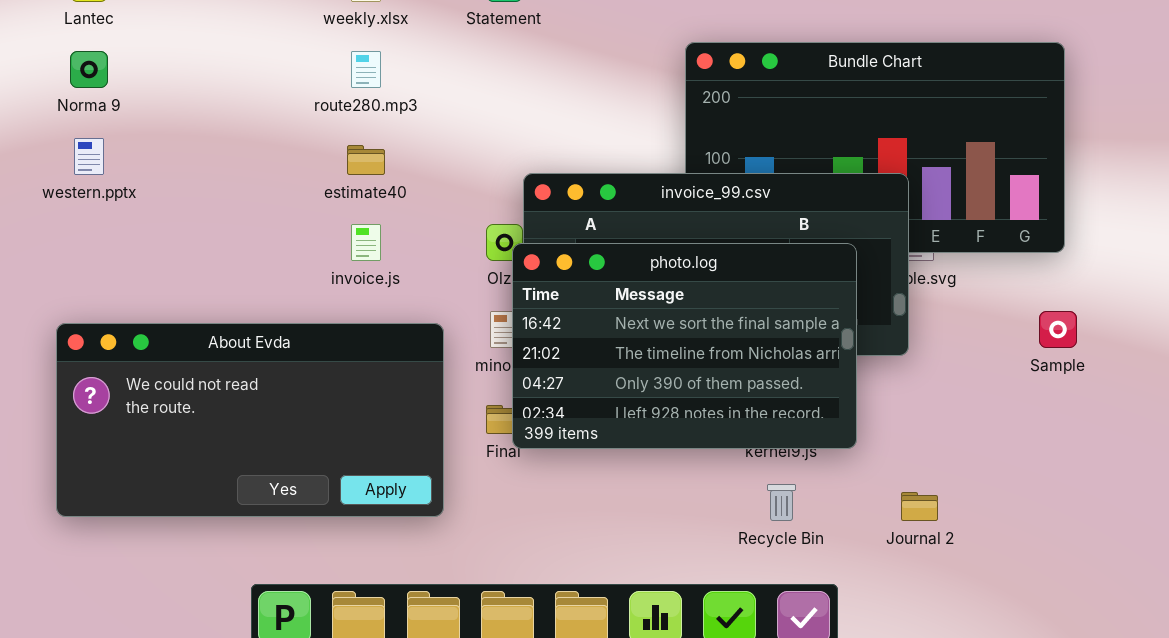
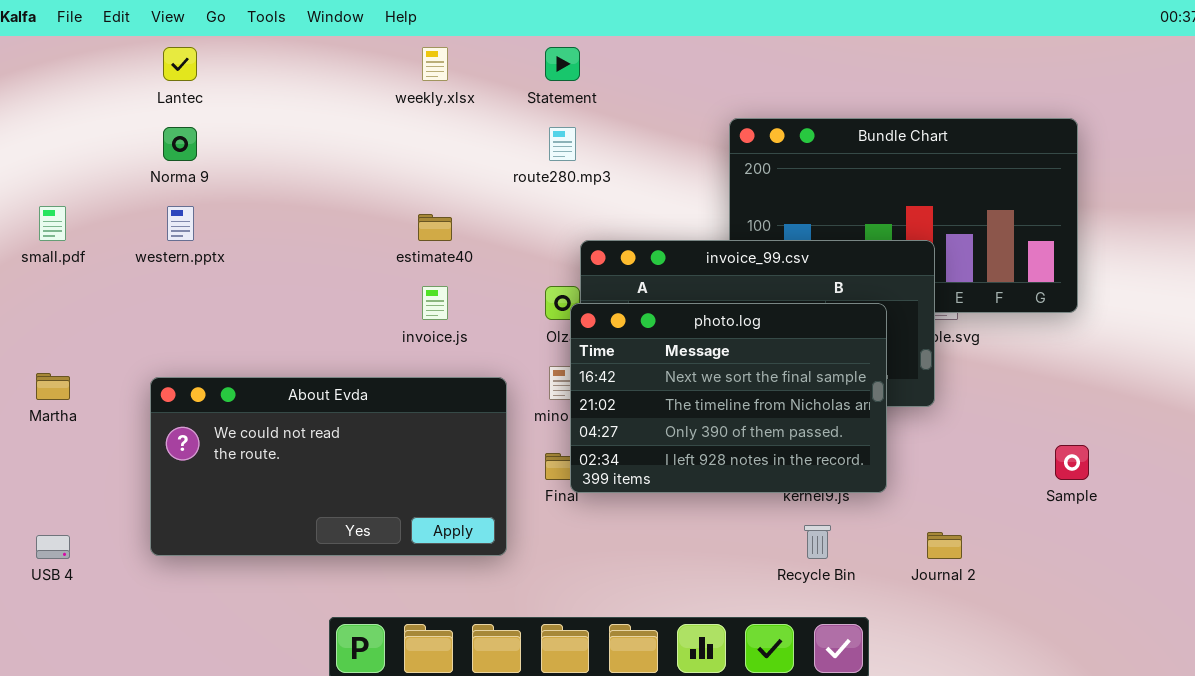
route280.mp3: [351,51,381,88] -> [549,127,576,161], moved
Sample: [1039,311,1077,348] -> [1055,445,1089,480], moved

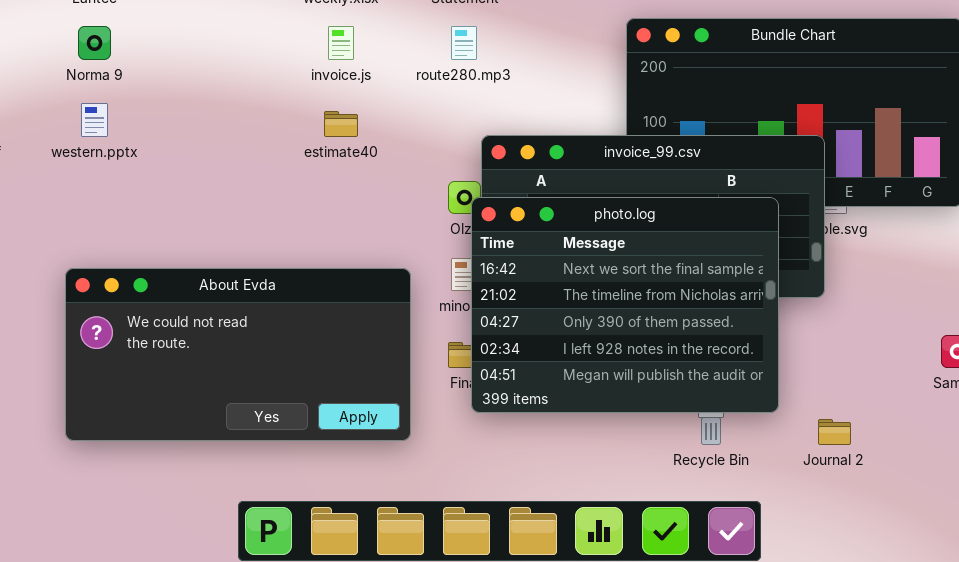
invoice.js: [422,286,448,320] -> [328,26,354,60], moved
photo.log: [570,303,887,493] -> [471,197,779,413], resized

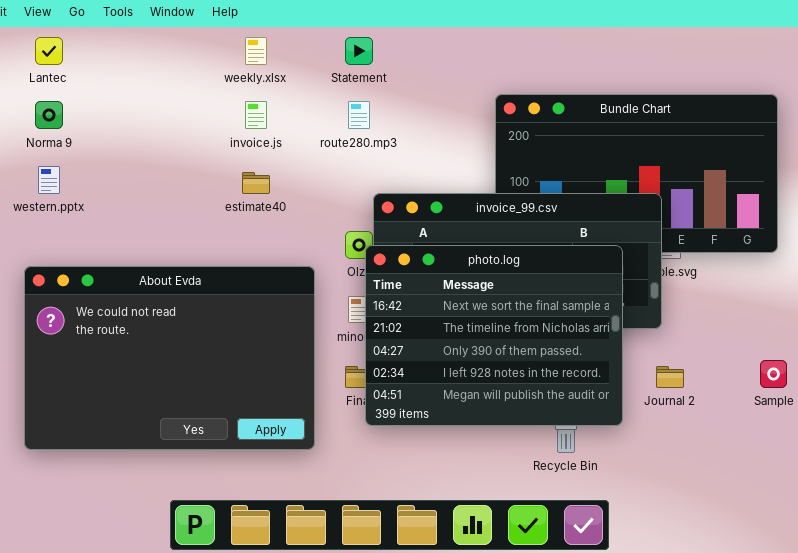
About Evda: [65,268,411,441] -> [24,266,315,450], resized
Journal 2: [818,419,851,445] -> [656,366,684,388], moved

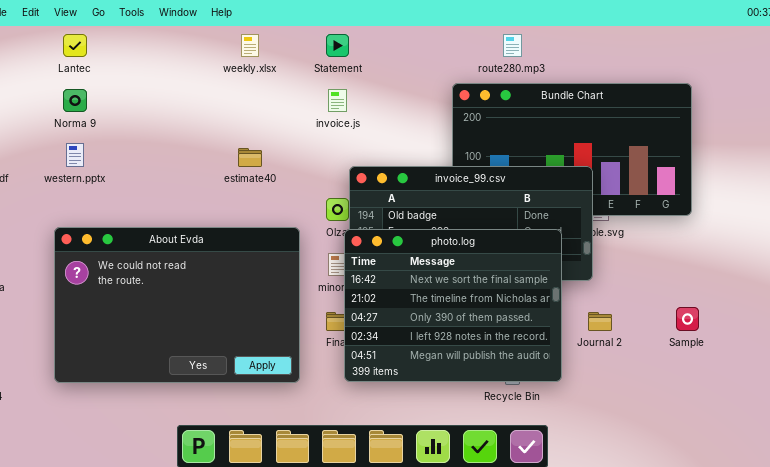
invoice.js: [245,101,267,129] -> [328,89,347,112], moved
route280.mp3: [348,101,370,129] -> [503,34,522,57], moved
photo.log: [365,245,623,426] -> [344,229,562,382], moved

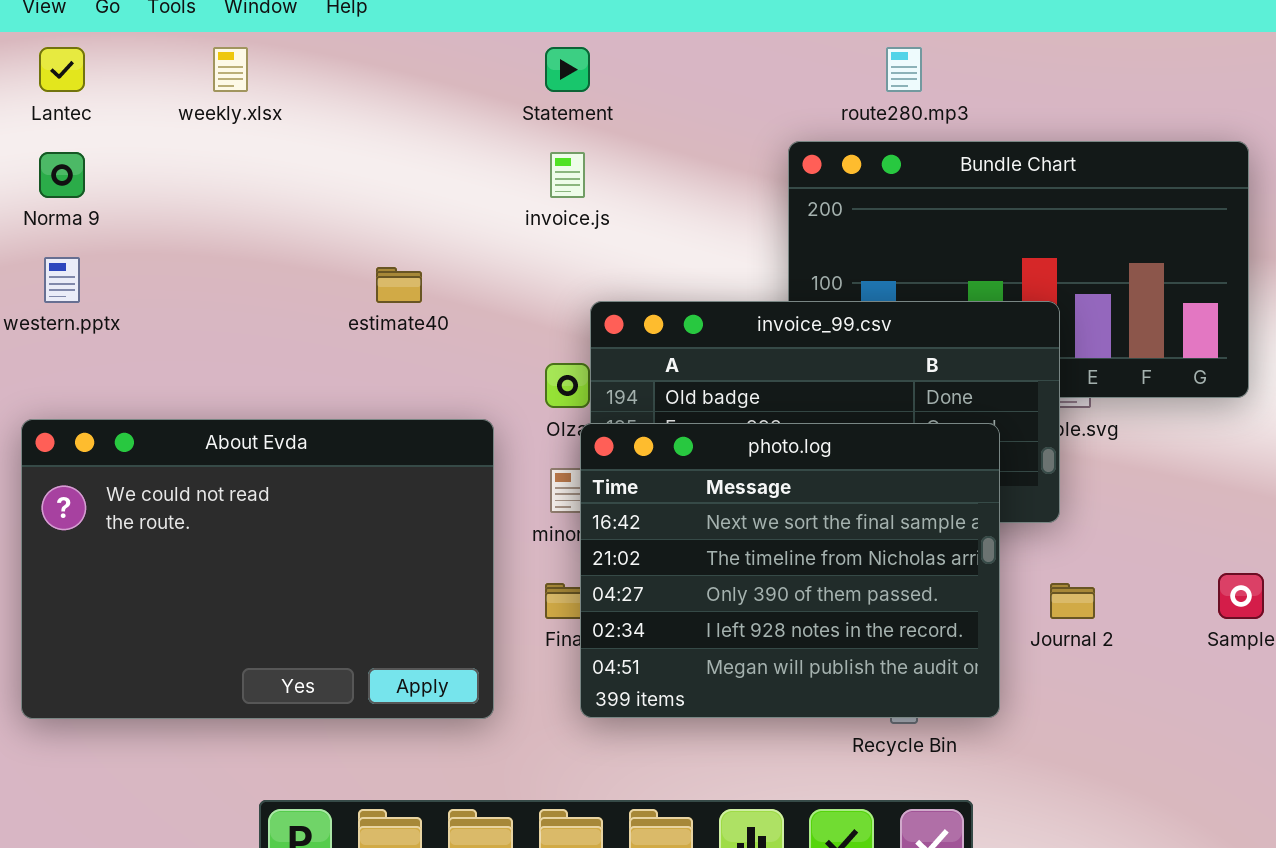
weekly.xlsx: [241,34,259,57] -> [213,47,248,92], moved

